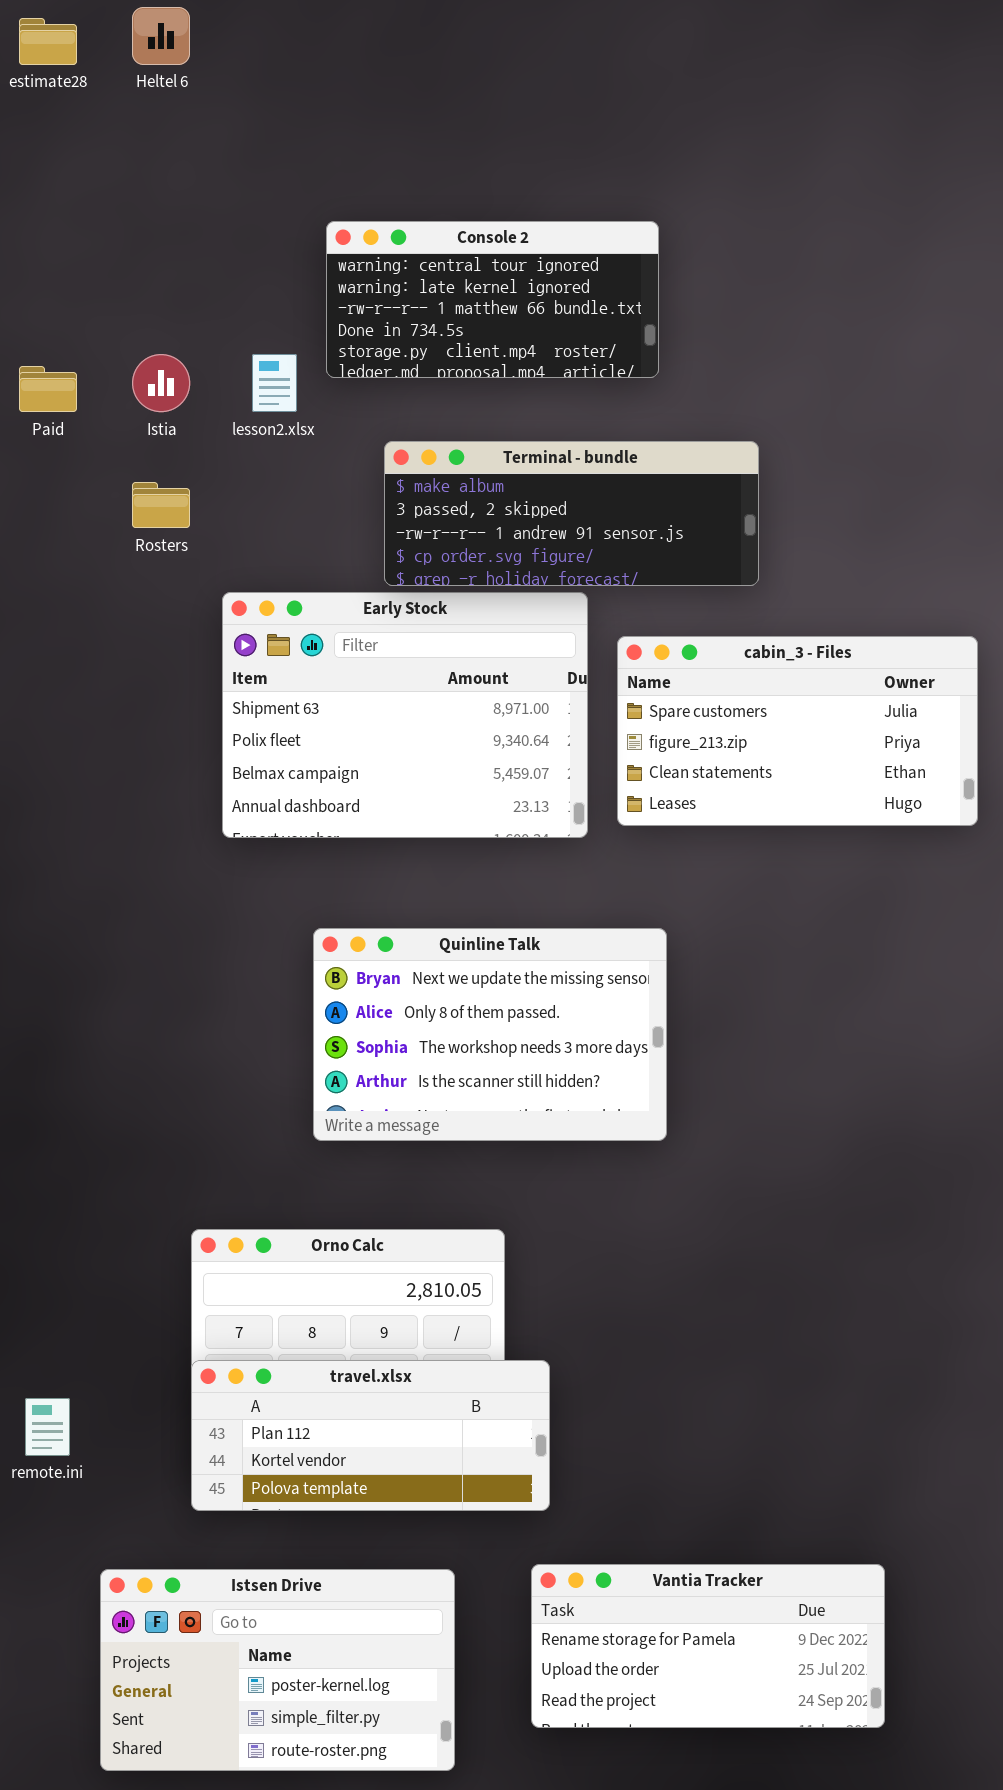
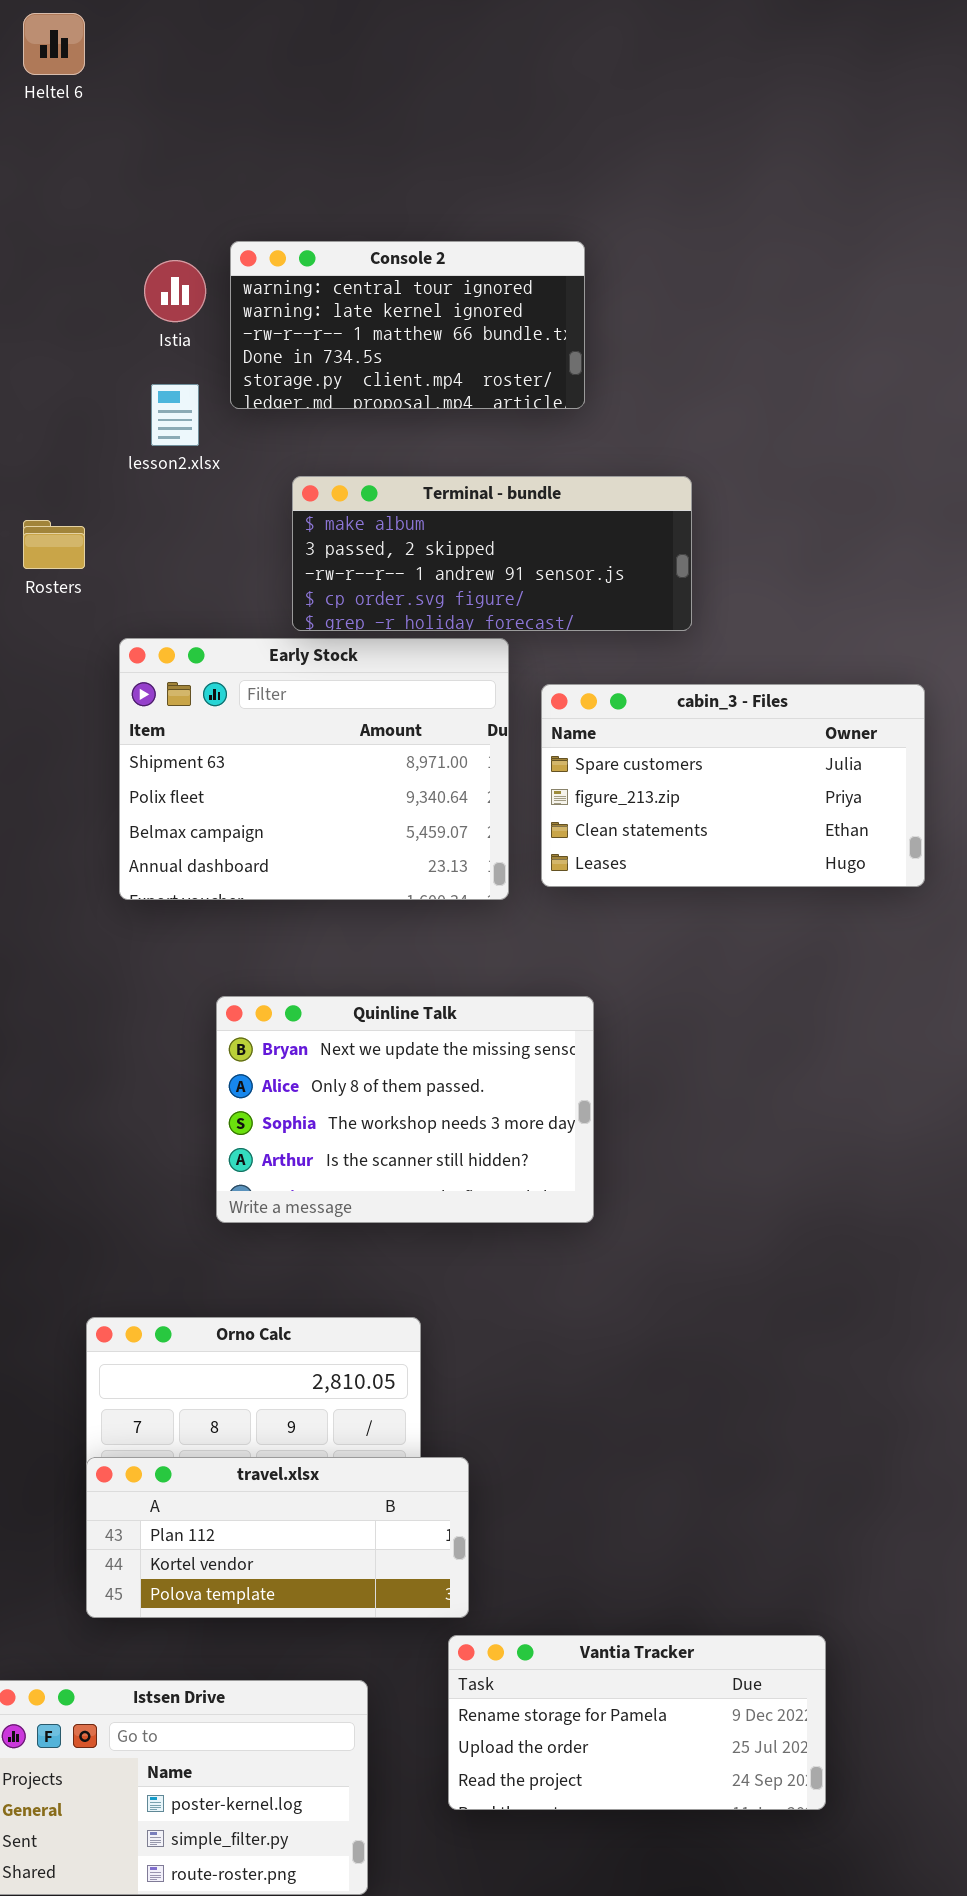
Istia: [132,354,190,412] -> [144,260,206,322], moved
Vantia Tracker: [531,1564,885,1728] -> [448,1635,826,1810], moved

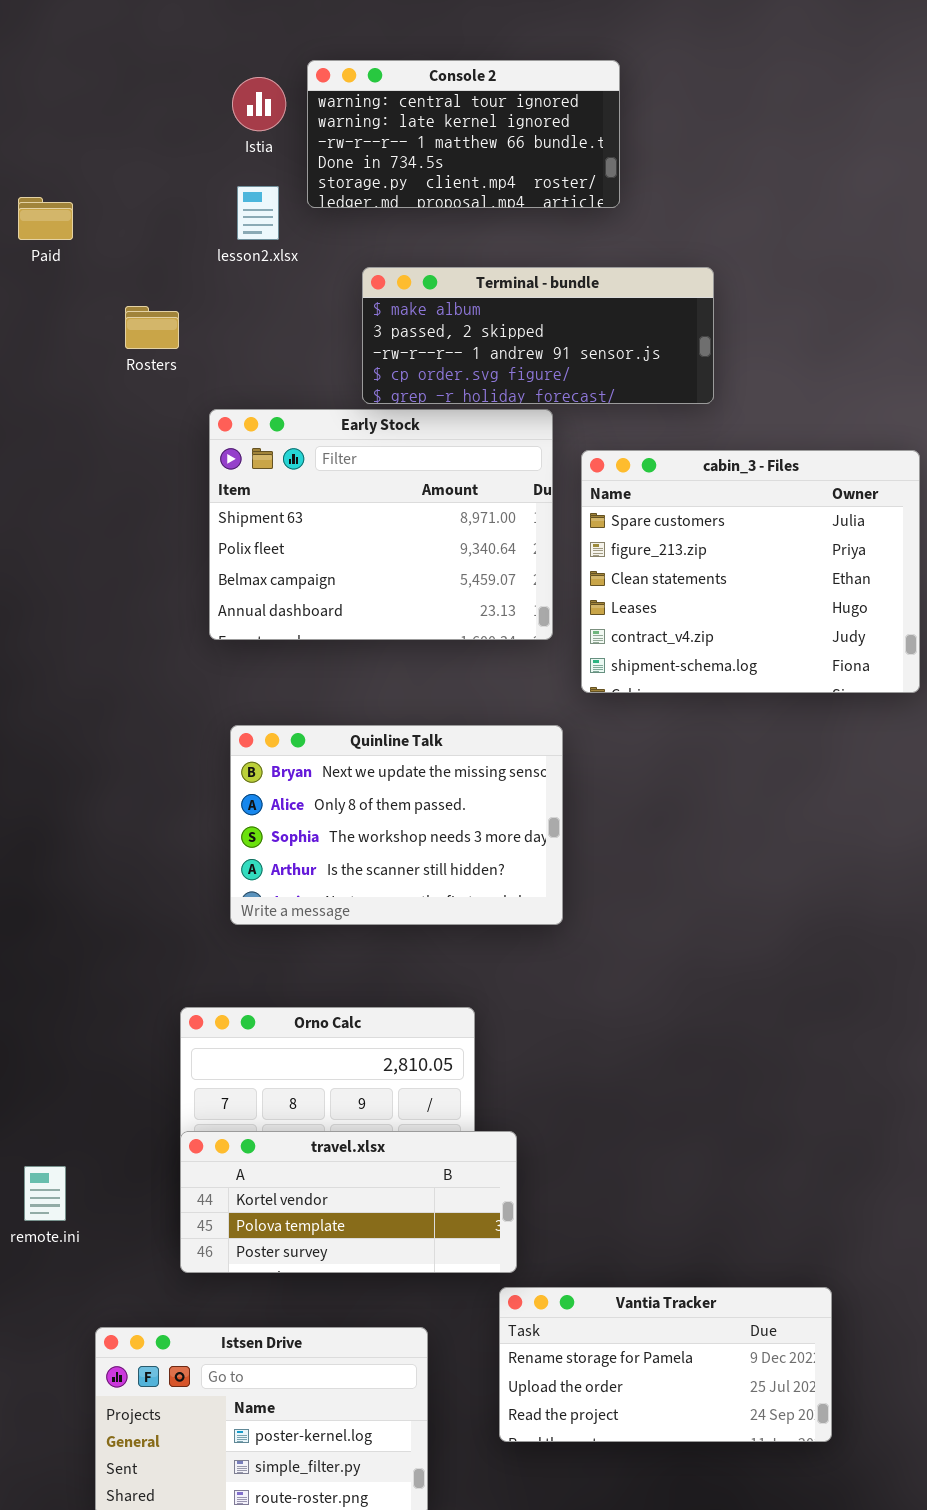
cabin_3 - Files: [541,684,925,887] -> [581,450,920,693], resized
Quinline Talk: [216,996,594,1223] -> [230,725,563,925], moved
travel.xlsx: [86,1457,469,1618] -> [180,1131,517,1273], scrolled down 1 row

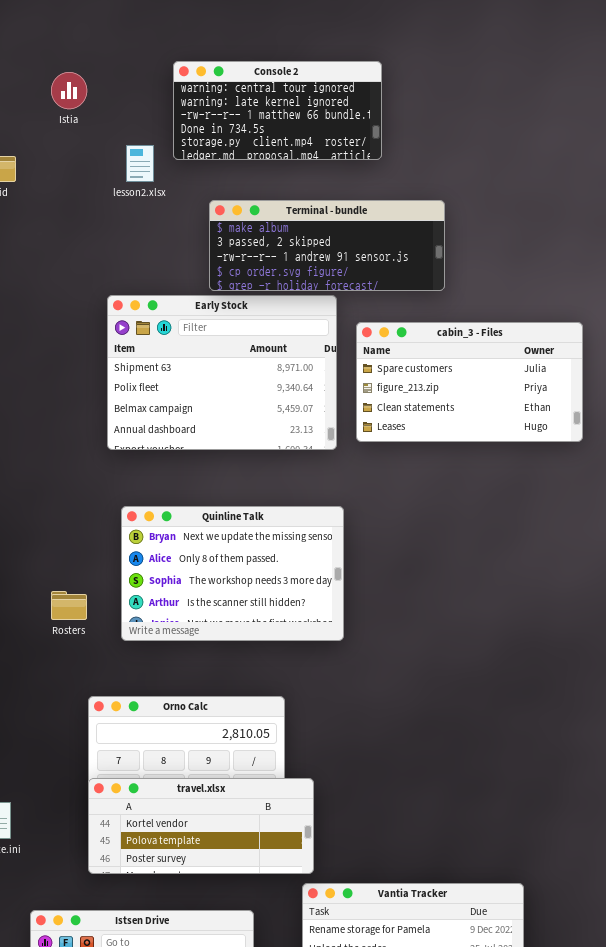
Istia: [232,77,286,131] -> [51,72,87,109], moved
Rosters: [125,306,179,349] -> [51,591,87,620], moved
cabin_3 - Files: [581,450,920,693] -> [356,322,583,442], resized

